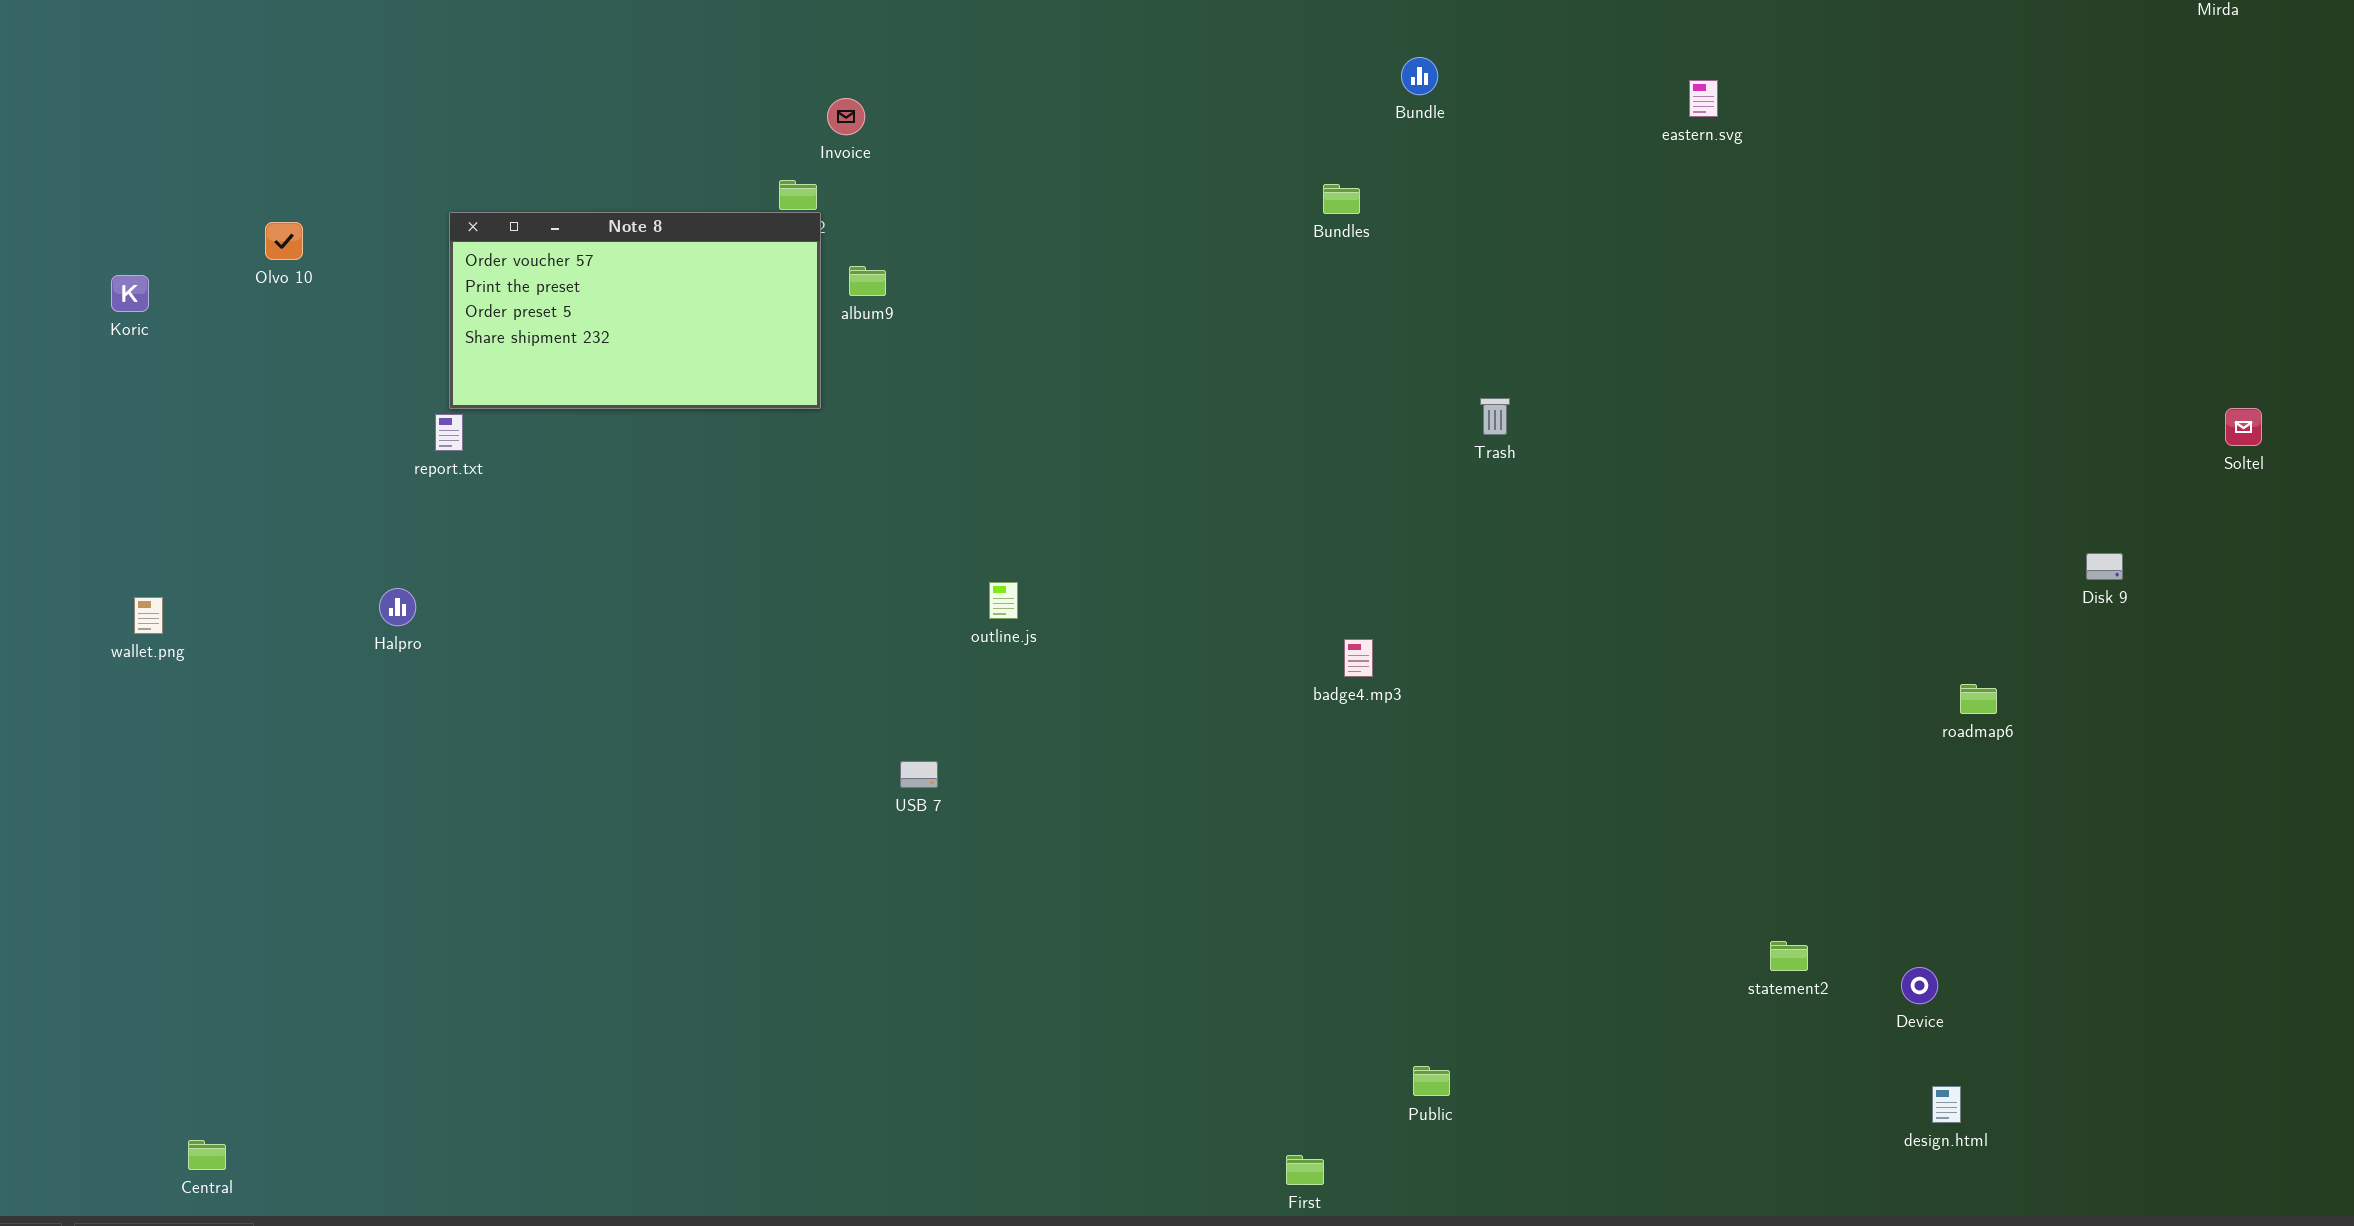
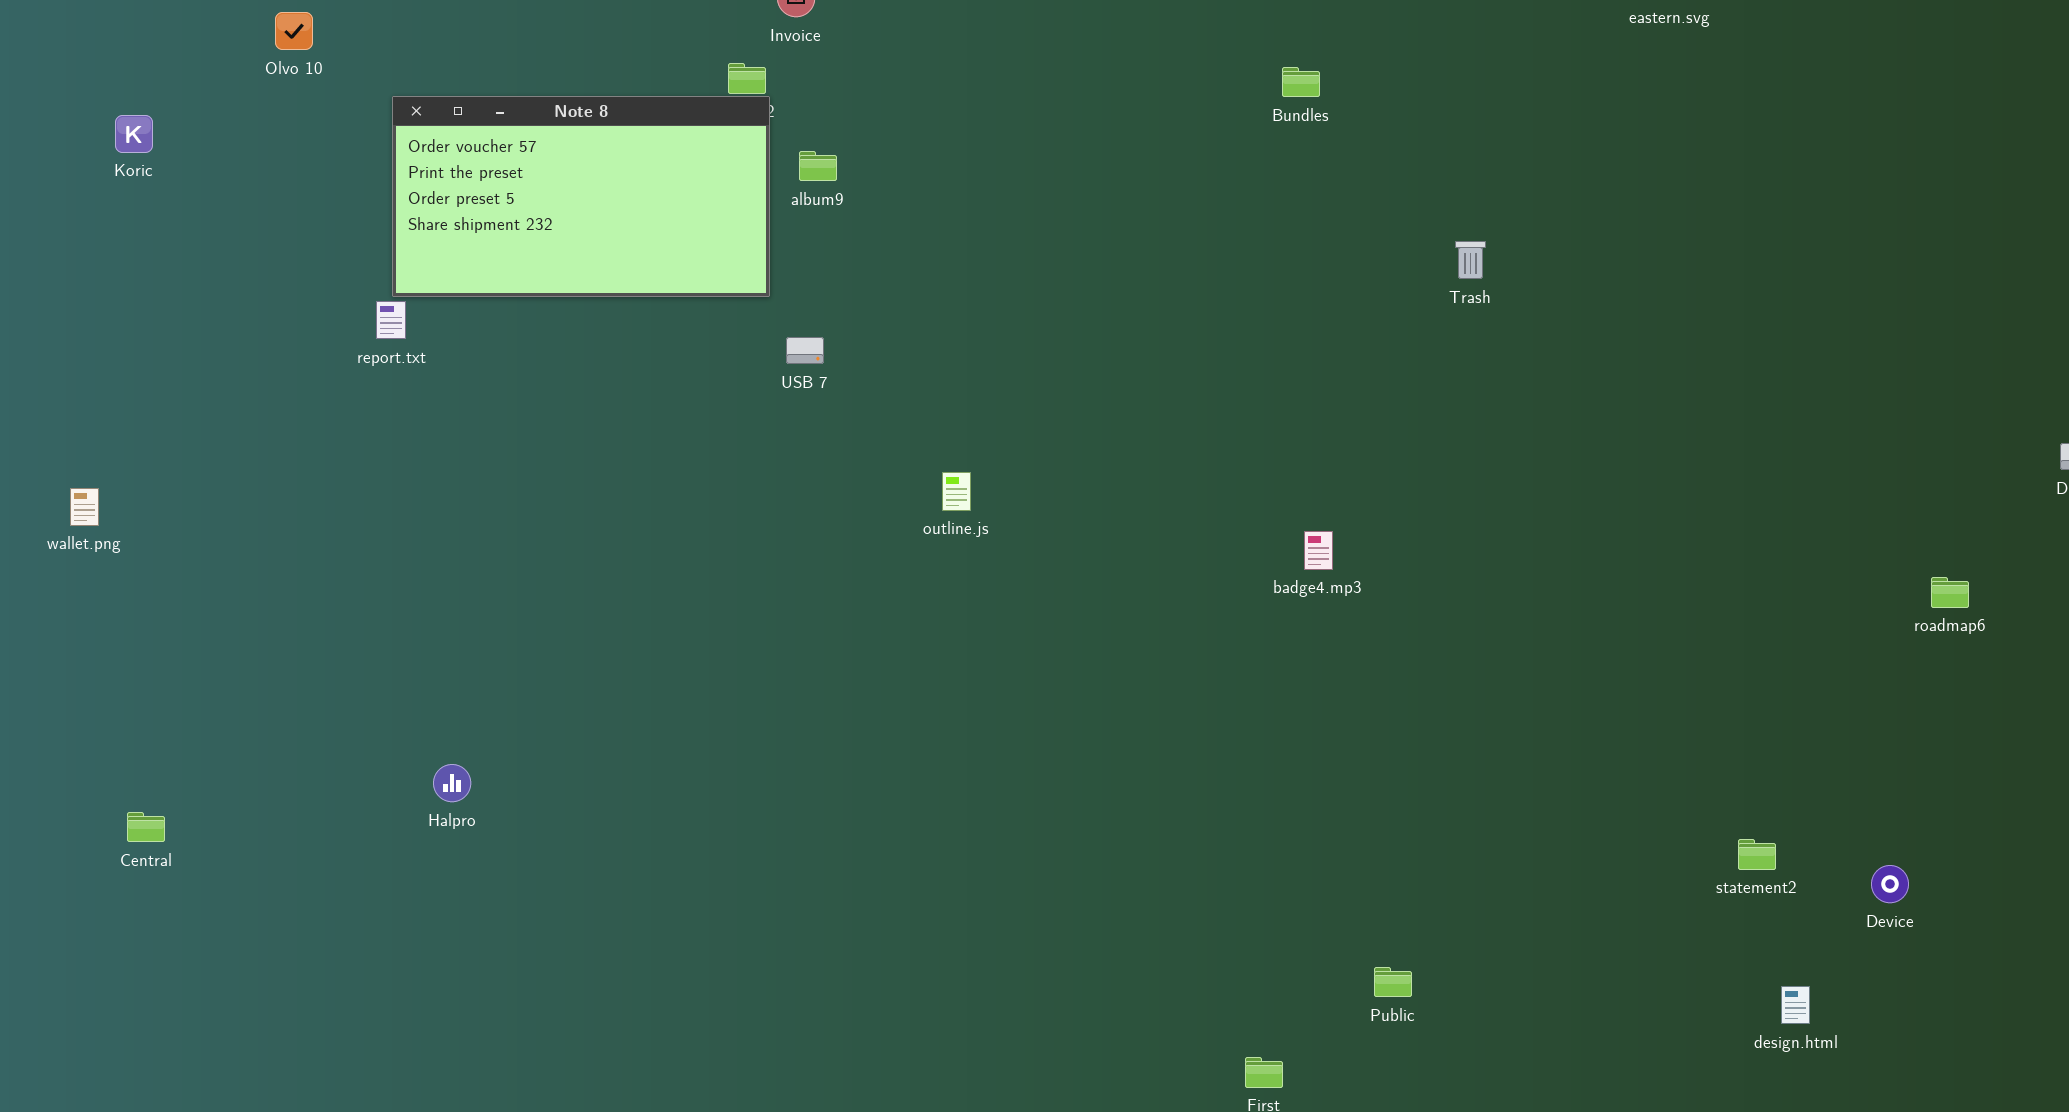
Olvo 10: [265,222,303,260] -> [275,12,313,50], moved
Koric: [111,275,149,312] -> [115,115,153,153], moved
Trash: [1480,398,1510,435] -> [1455,241,1486,279], moved
Halpro: [379,588,416,626] -> [433,764,471,802], moved
USB 7: [900,761,938,788] -> [786,337,824,364], moved
design.html: [1932,1086,1961,1123] -> [1781,986,1810,1024], moved
Central: [188,1140,226,1170] -> [127,812,165,842], moved

